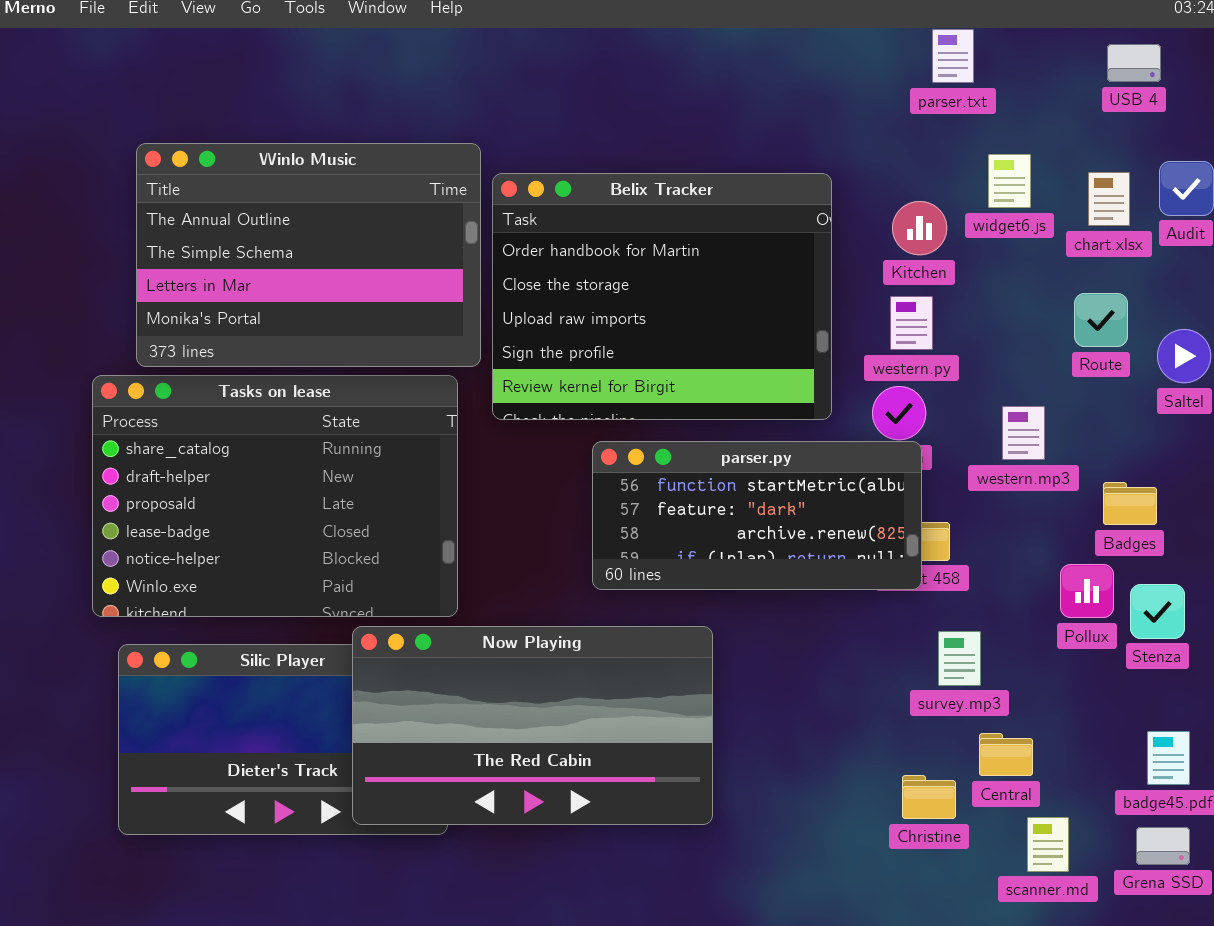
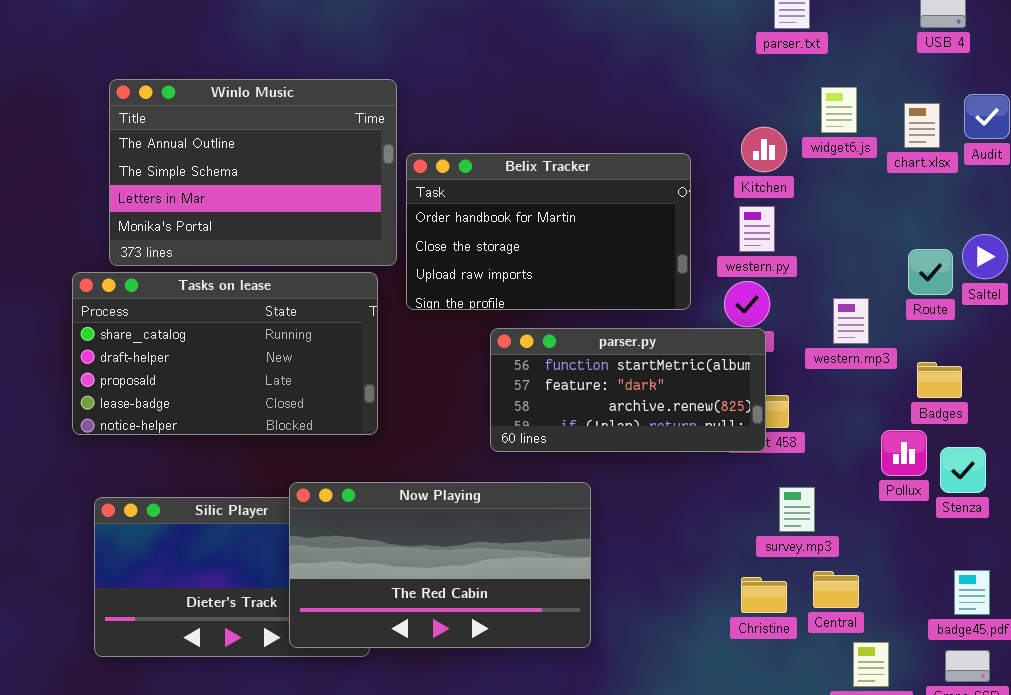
Belix Tracker: [492,173,832,420] -> [406,153,691,310], resized
Route: [1074,293,1128,347] -> [908,249,953,295], moved
Tasks on lease: [92,375,458,617] -> [72,272,378,435], resized
Christine: [902,775,956,819] -> [741,577,787,613], moved

